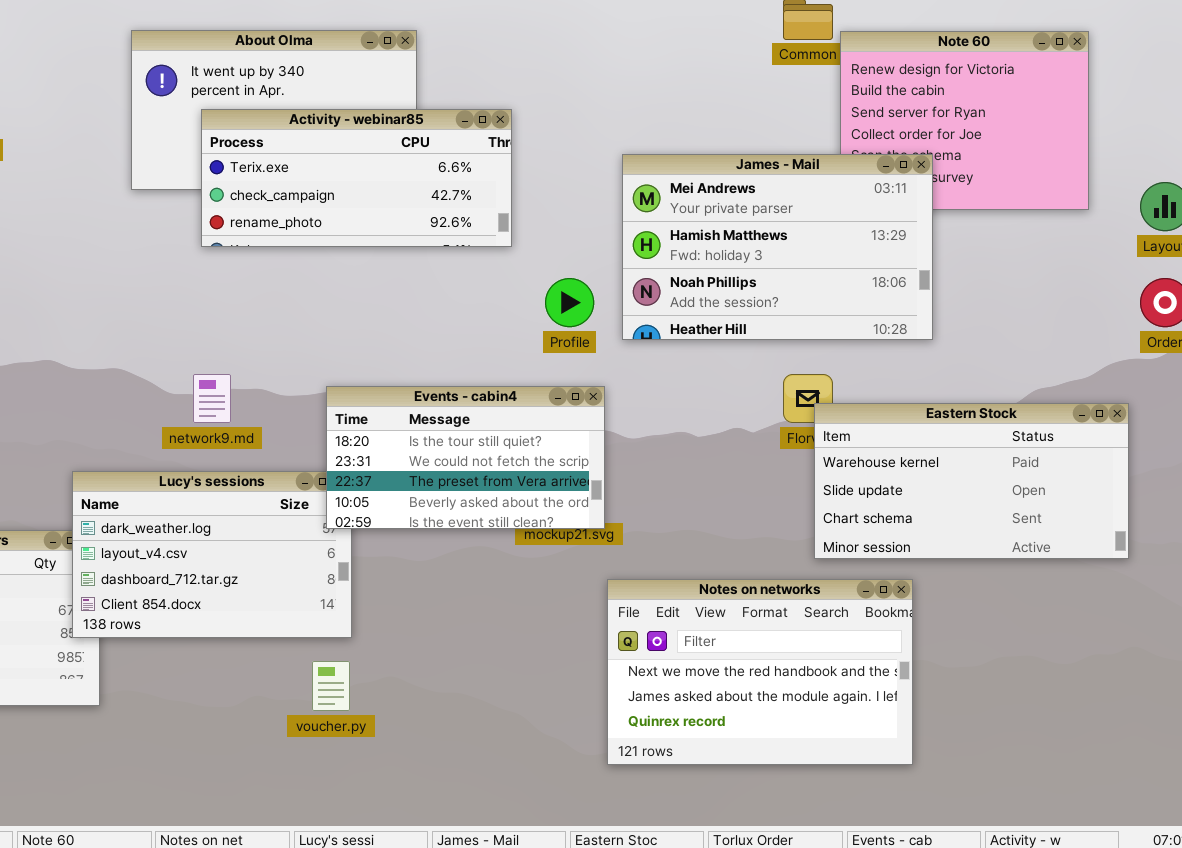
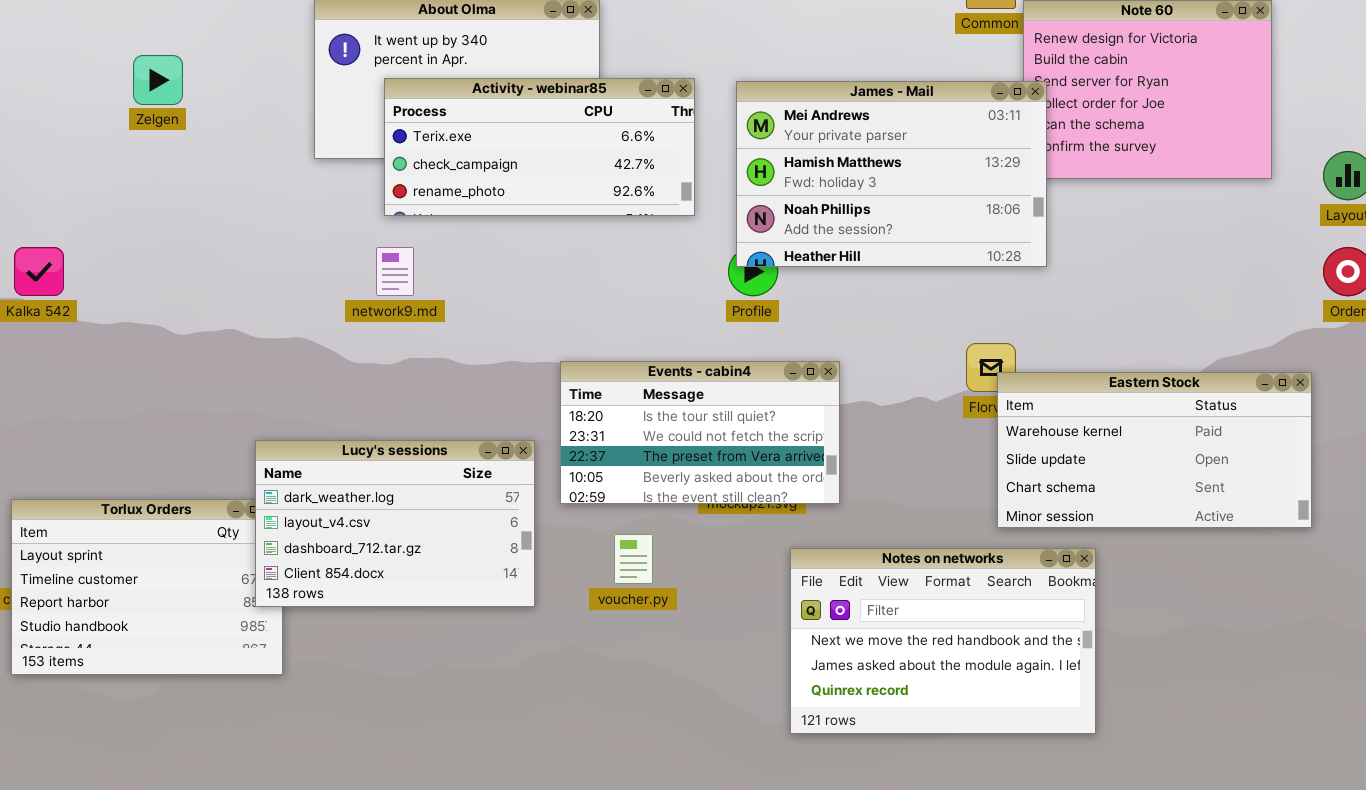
James - Mail: [622,154,933,340] -> [736,81,1047,267], moved
network9.md: [193,374,231,423] -> [376,247,414,296], moved
Events - cabin4: [326,386,605,529] -> [560,361,840,504], moved
voucher.py: [312,661,350,711] -> [614,534,653,584], moved

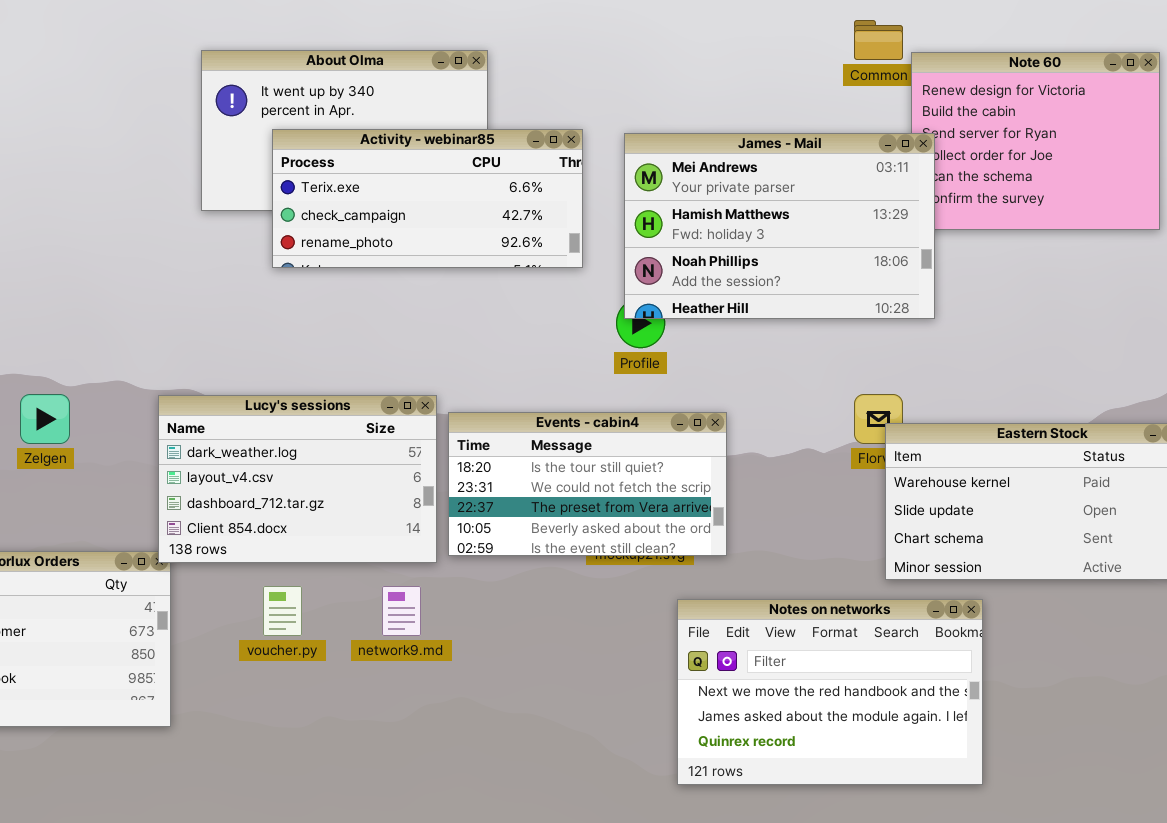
Zelgen: [133,55,183,105] -> [20,394,70,444], moved
network9.md: [376,247,414,296] -> [382,586,421,636], moved
Lucy's sessions: [255,440,535,607] -> [158,395,437,563], moved
voucher.py: [614,534,653,584] -> [263,586,302,636], moved

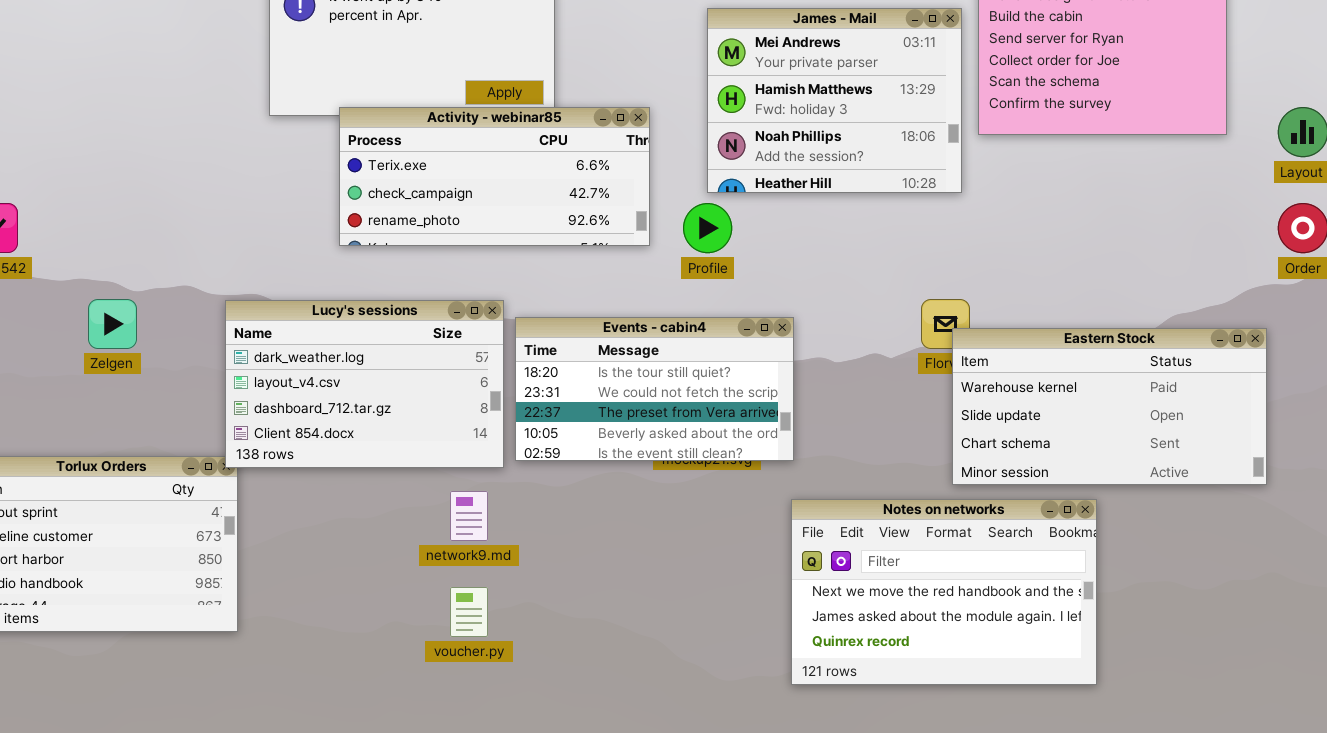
Activity - webinar85: [272,129,583,268] -> [339,107,650,246], moved
James - Mail: [624,133,935,319] -> [707,8,962,193], moved, resized
voucher.py: [263,586,302,636] -> [450,587,488,637], moved
Notes on networks: [677,599,983,785] -> [791,499,1097,685], moved

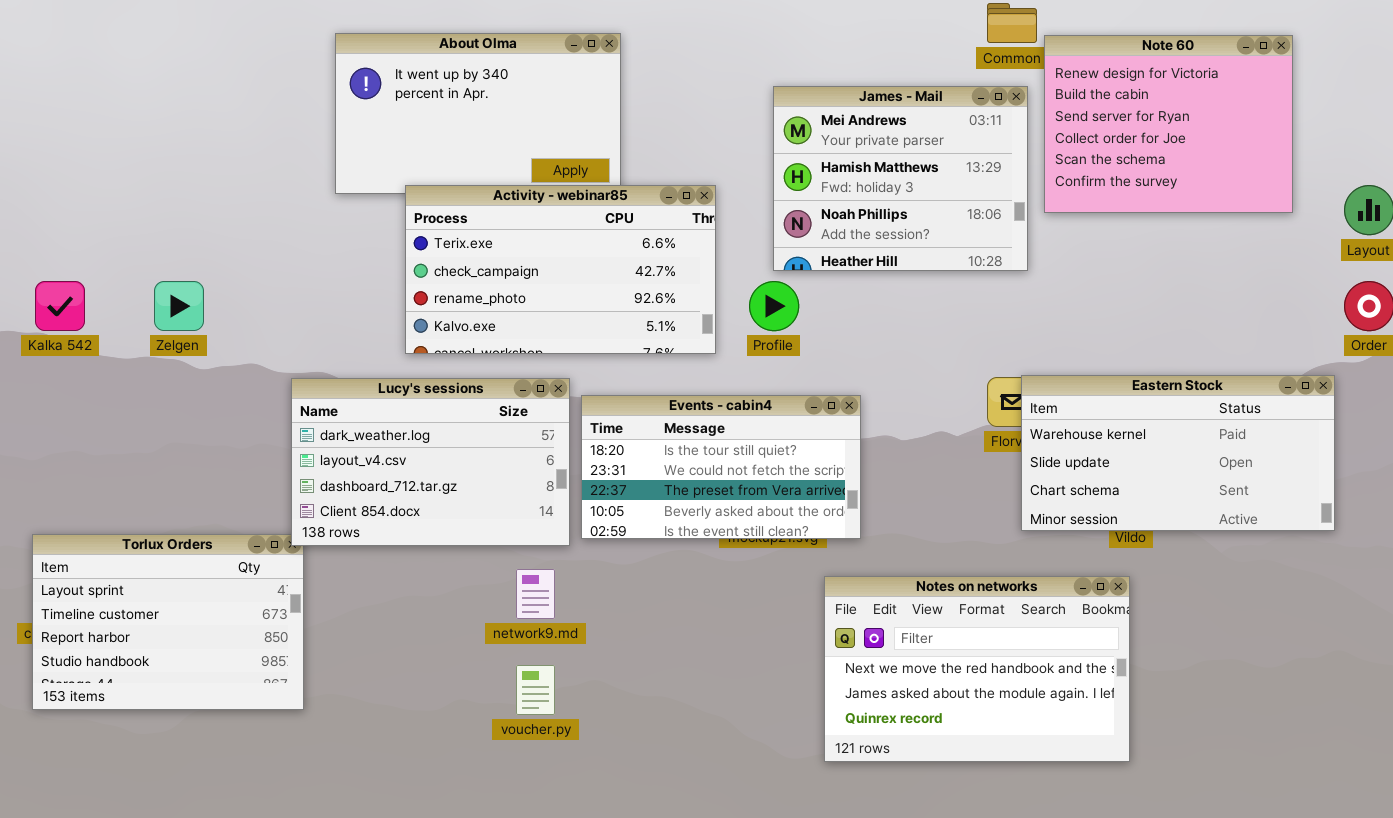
Activity - webinar85: [339,107,650,246] -> [405,185,716,354], resized
Zelgen: [88,299,137,349] -> [154,281,204,331], moved
Eastern Stock: [952,328,1267,485] -> [1021,375,1335,531], moved
Notes on networks: [791,499,1097,685] -> [824,576,1130,762], moved

